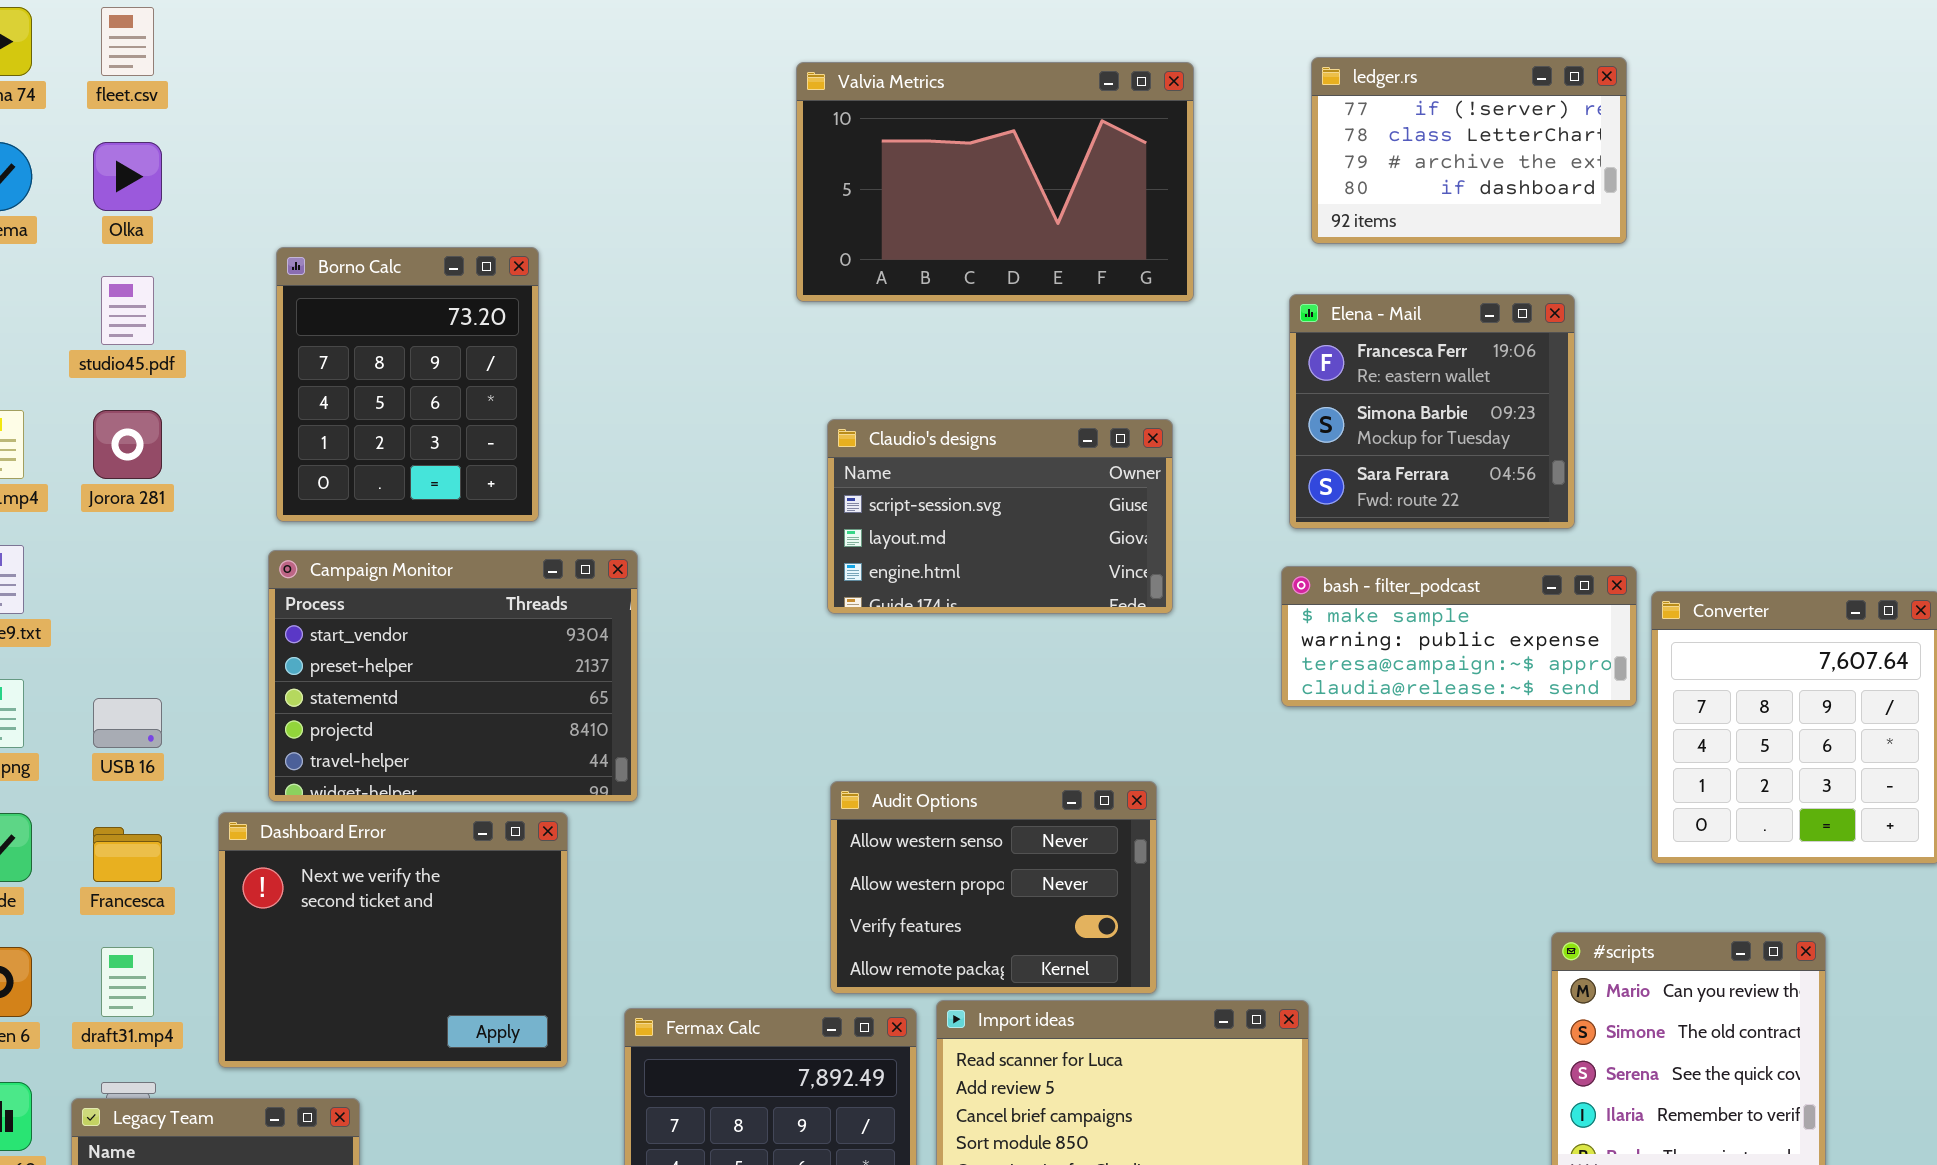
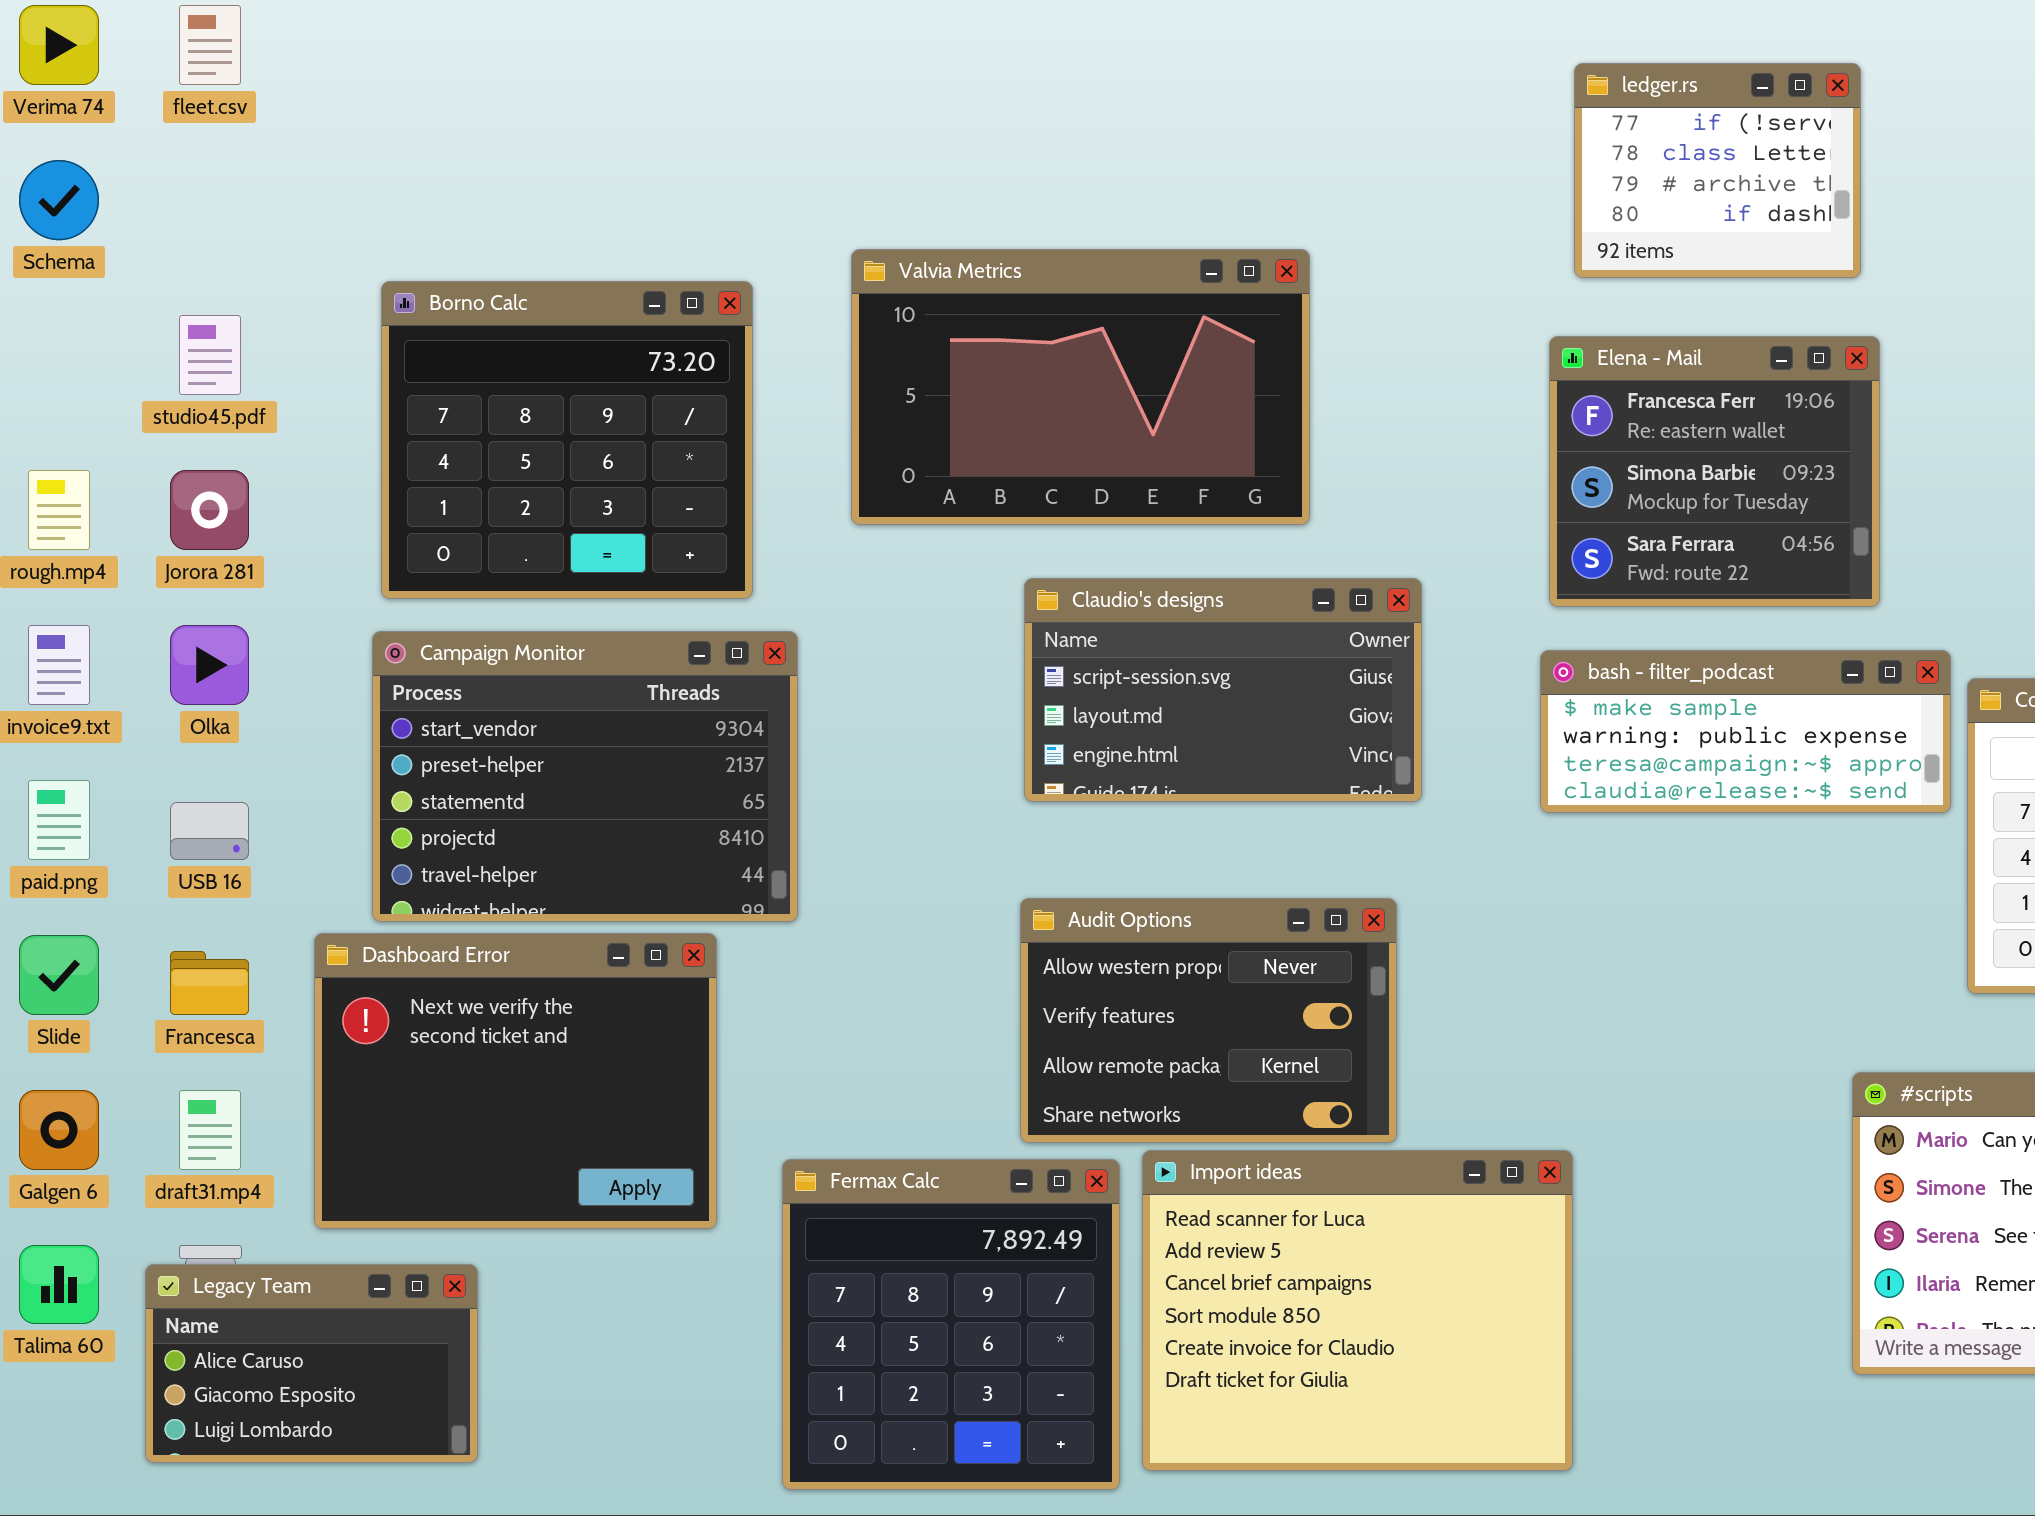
ledger.rs: [1311,57,1627,244] -> [1574,63,1861,278], resized
Valvia Metrics: [796,62,1194,302] -> [851,249,1310,525], moved
Olka: [93,142,162,211] -> [170,625,249,705], moved
Borno Calc: [276,247,539,522] -> [381,281,753,599], resized
Claudio's designs: [827,419,1173,614] -> [1024,578,1422,802], moved
Audit Options: [830,781,1157,994] -> [1020,898,1397,1143], scrolled down 1 row

